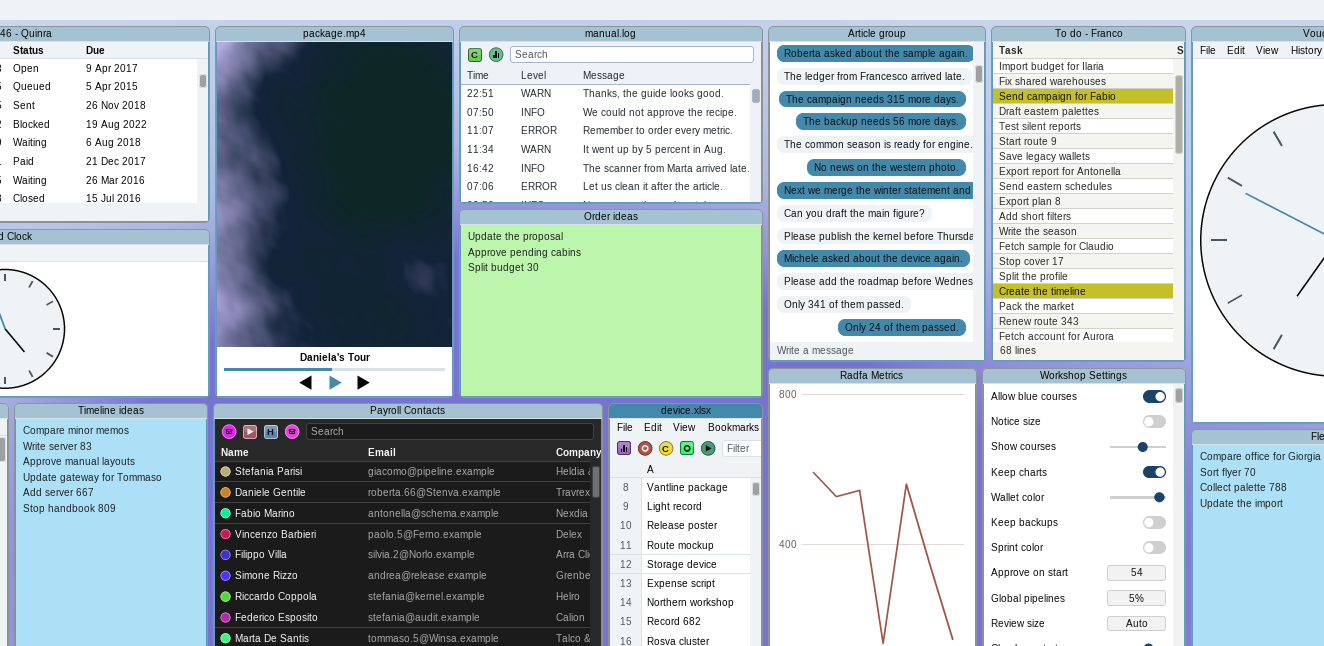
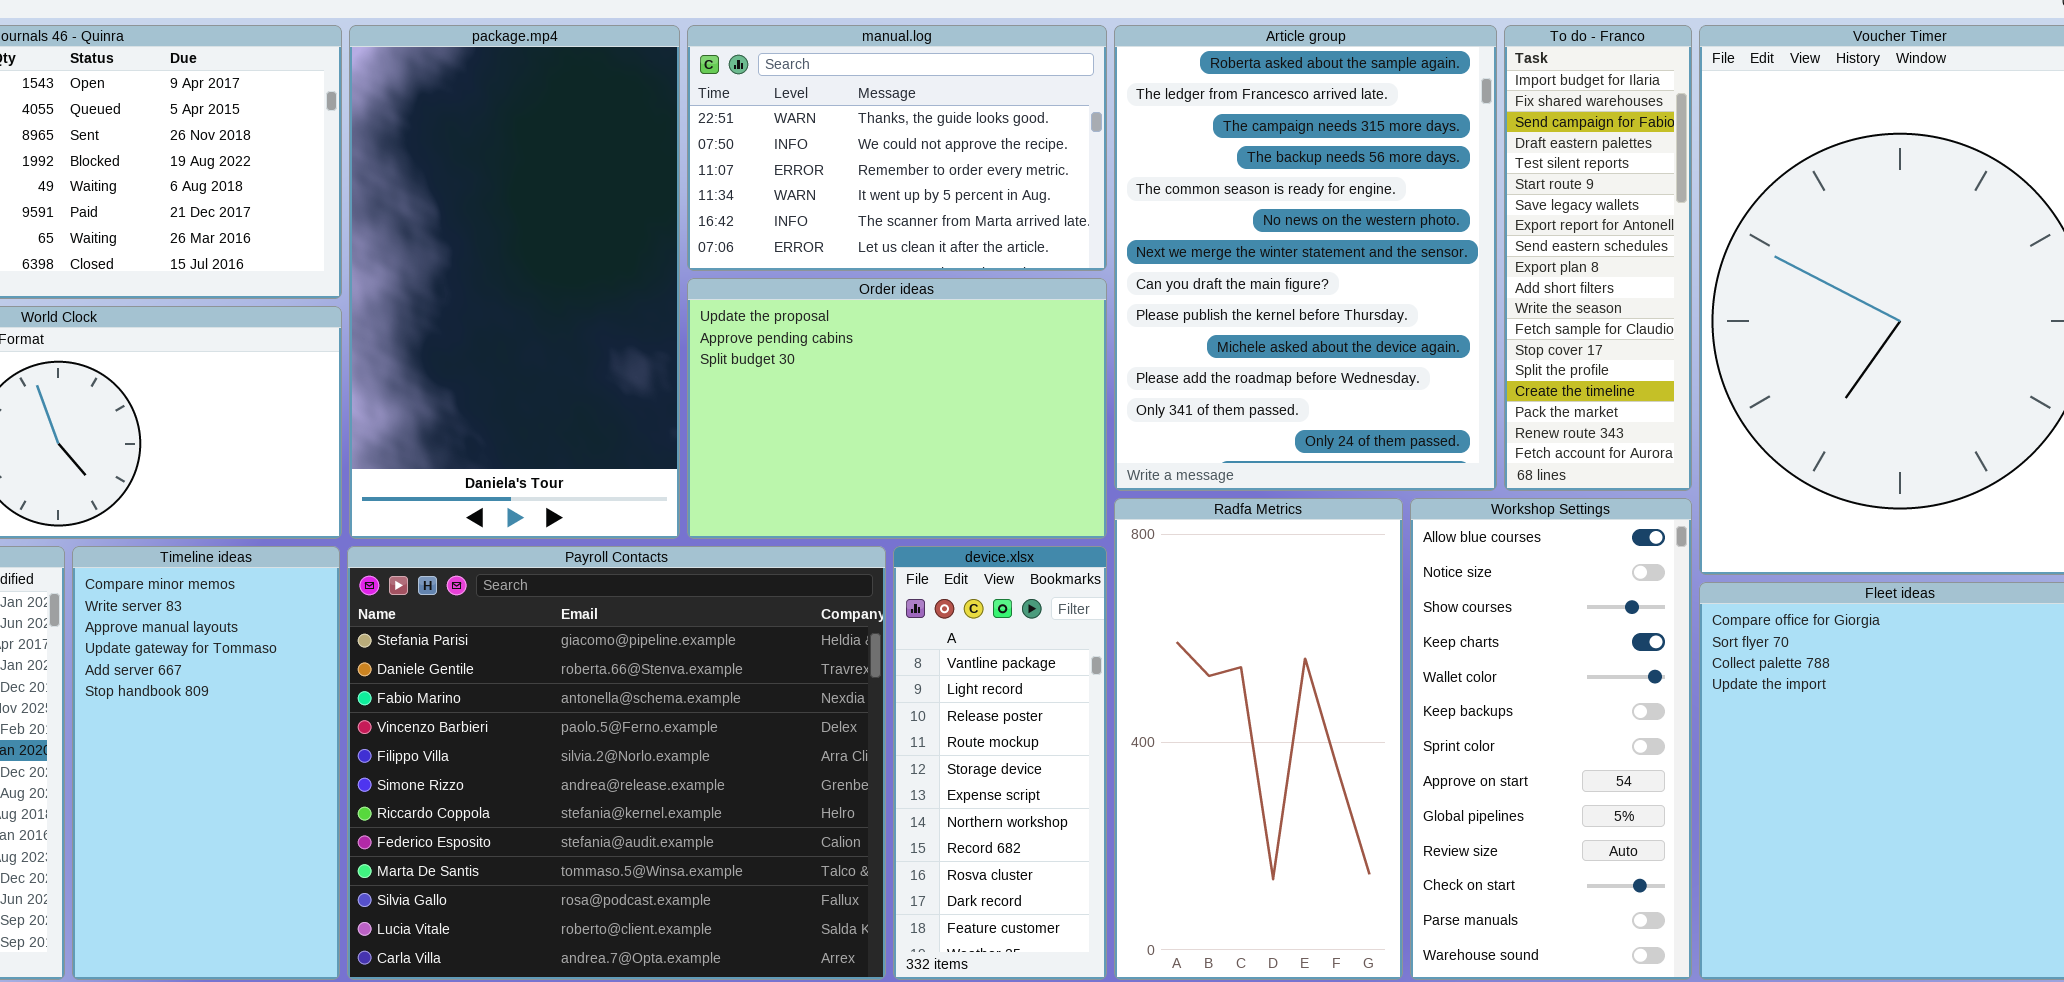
Article group: [768,26,986,362] -> [1114,25,1497,491], resized
To do - Franco: [991,26,1186,362] -> [1504,25,1692,491], resized

